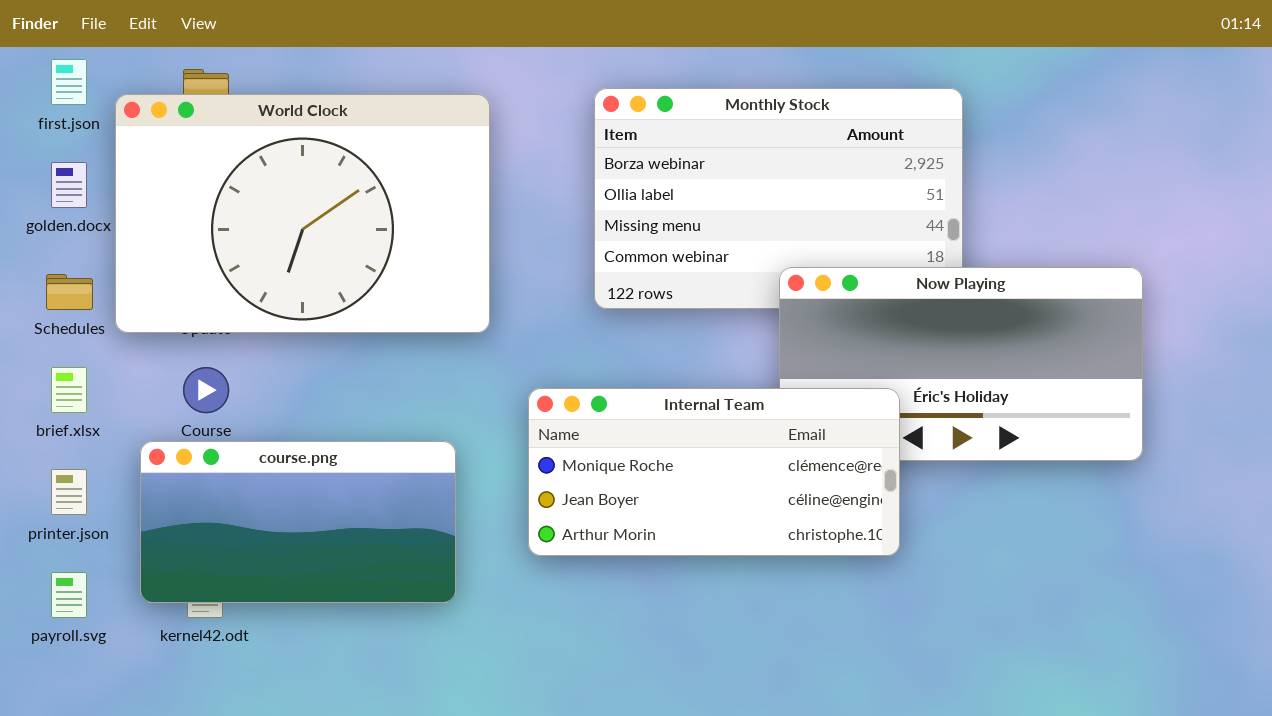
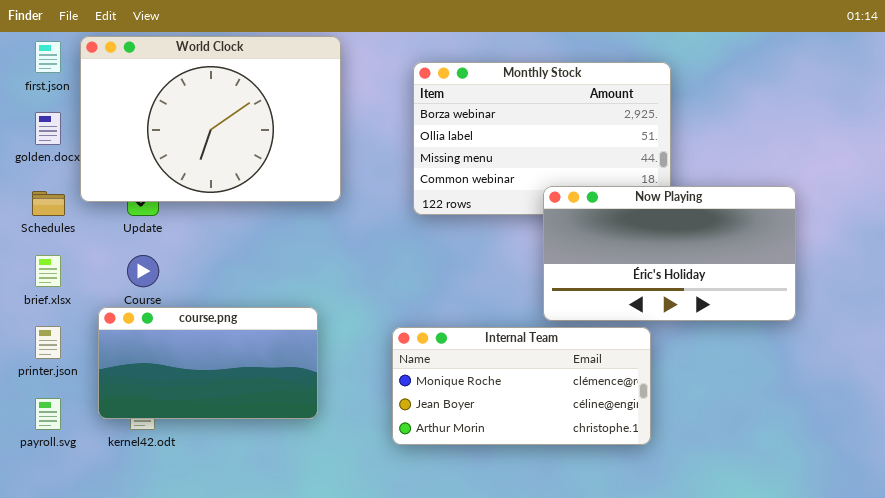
World Clock: [115,94,490,333] -> [80,36,341,202], moved
Internal Team: [528,388,900,556] -> [392,327,651,445], moved

